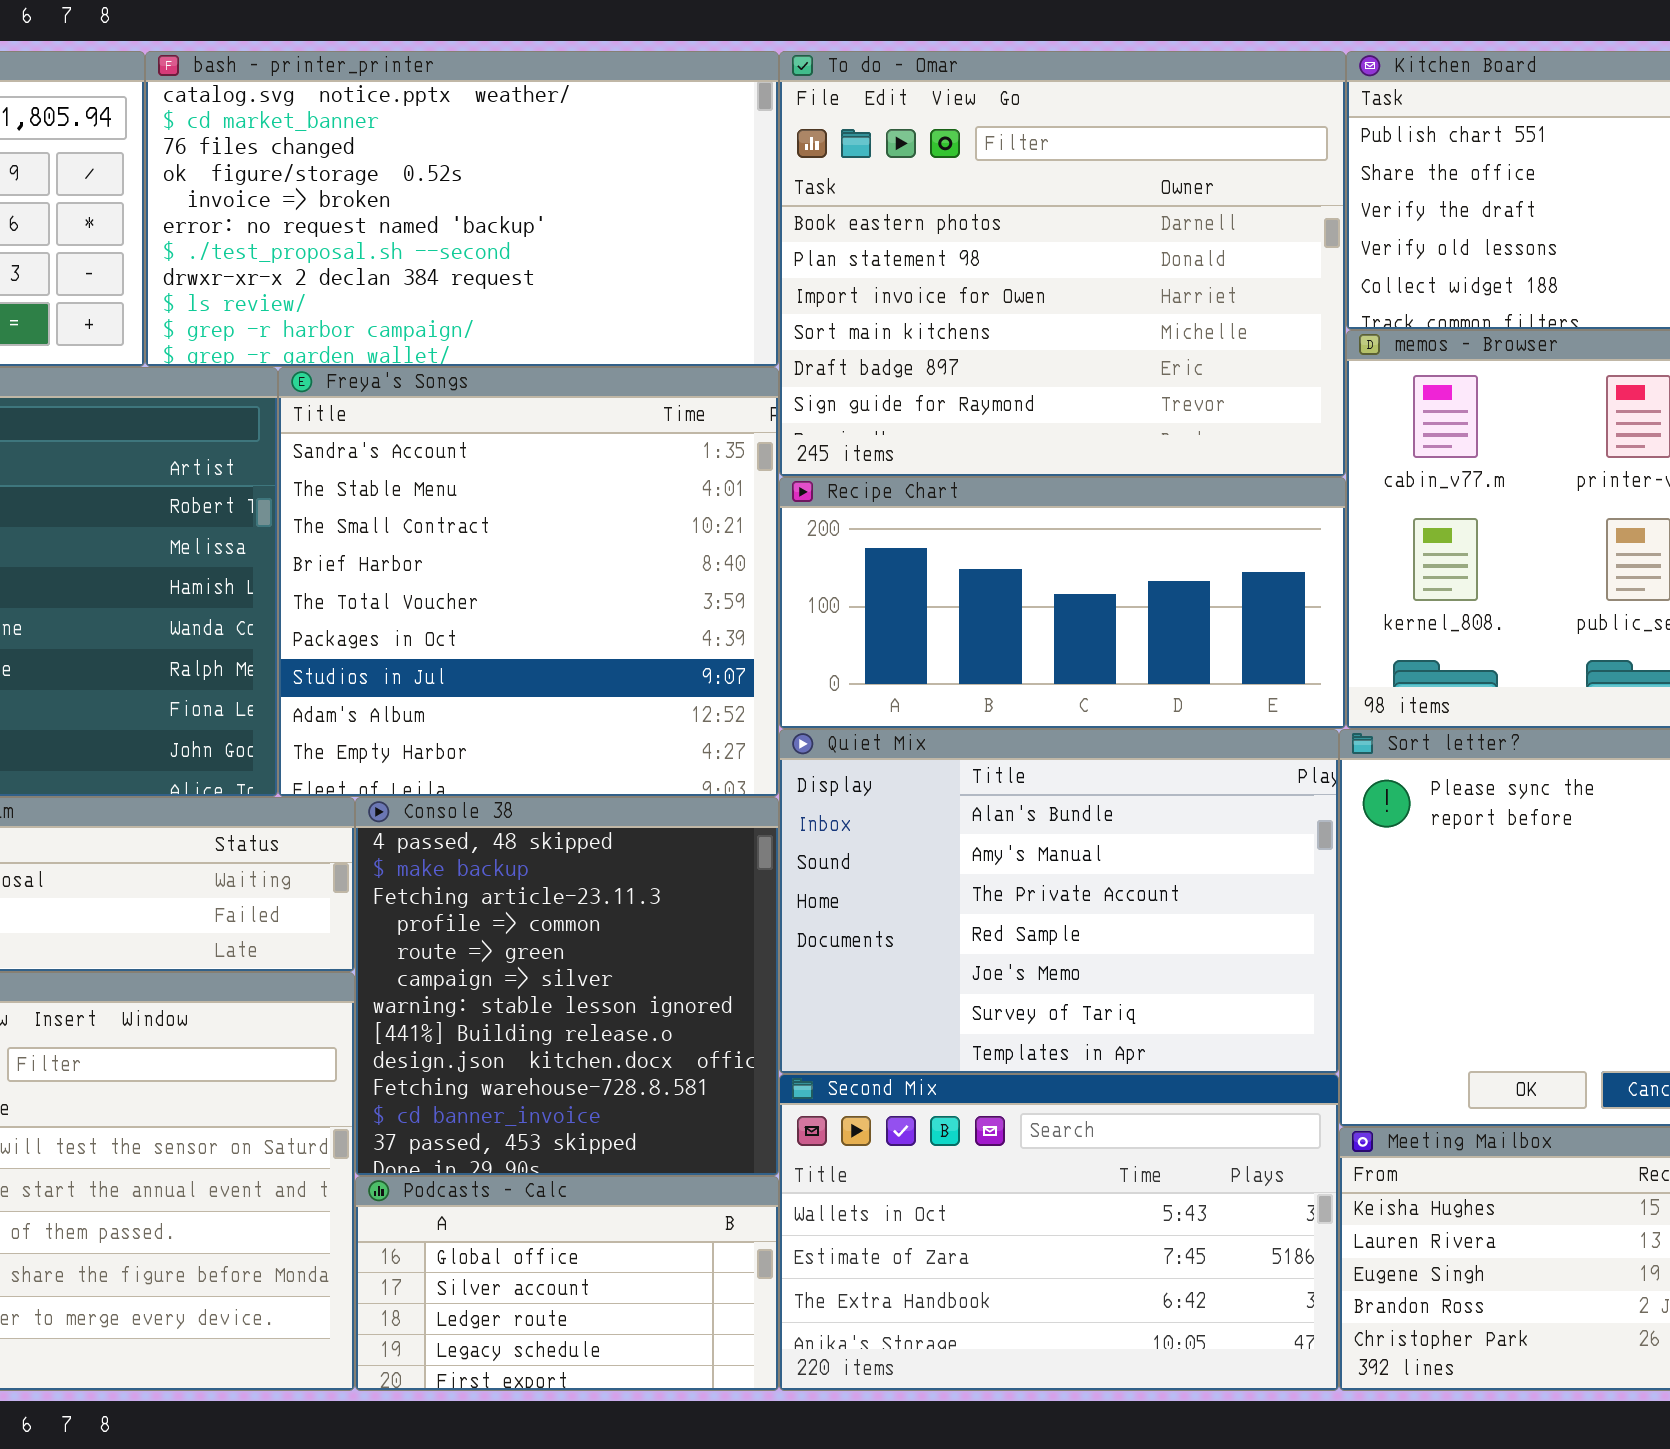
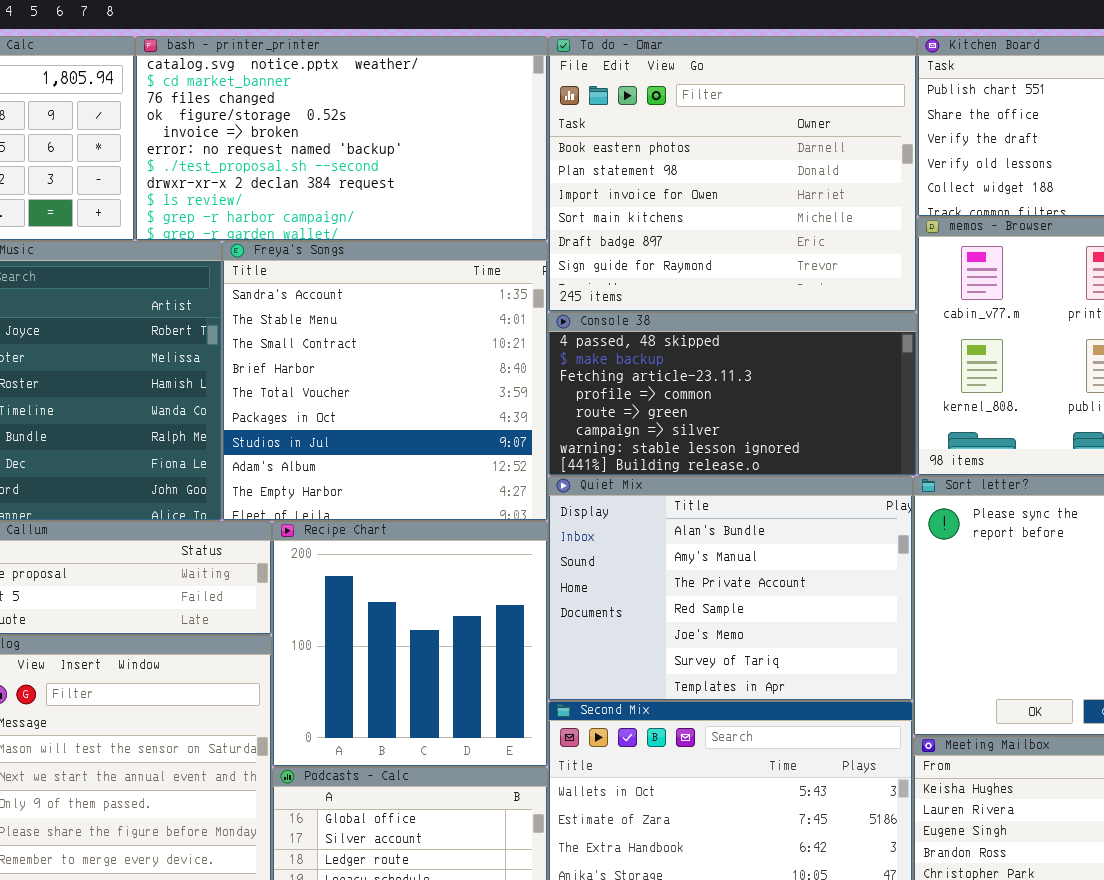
Recipe Chart: [779,477,1346,729] -> [272,521,548,767], moved, resized
Console 38: [355,797,779,1176] -> [548,312,917,476], moved, resized

